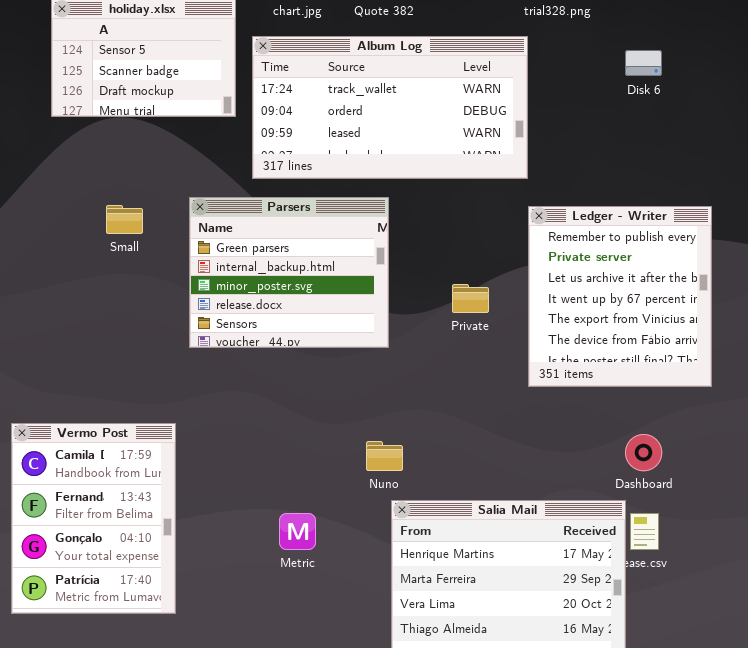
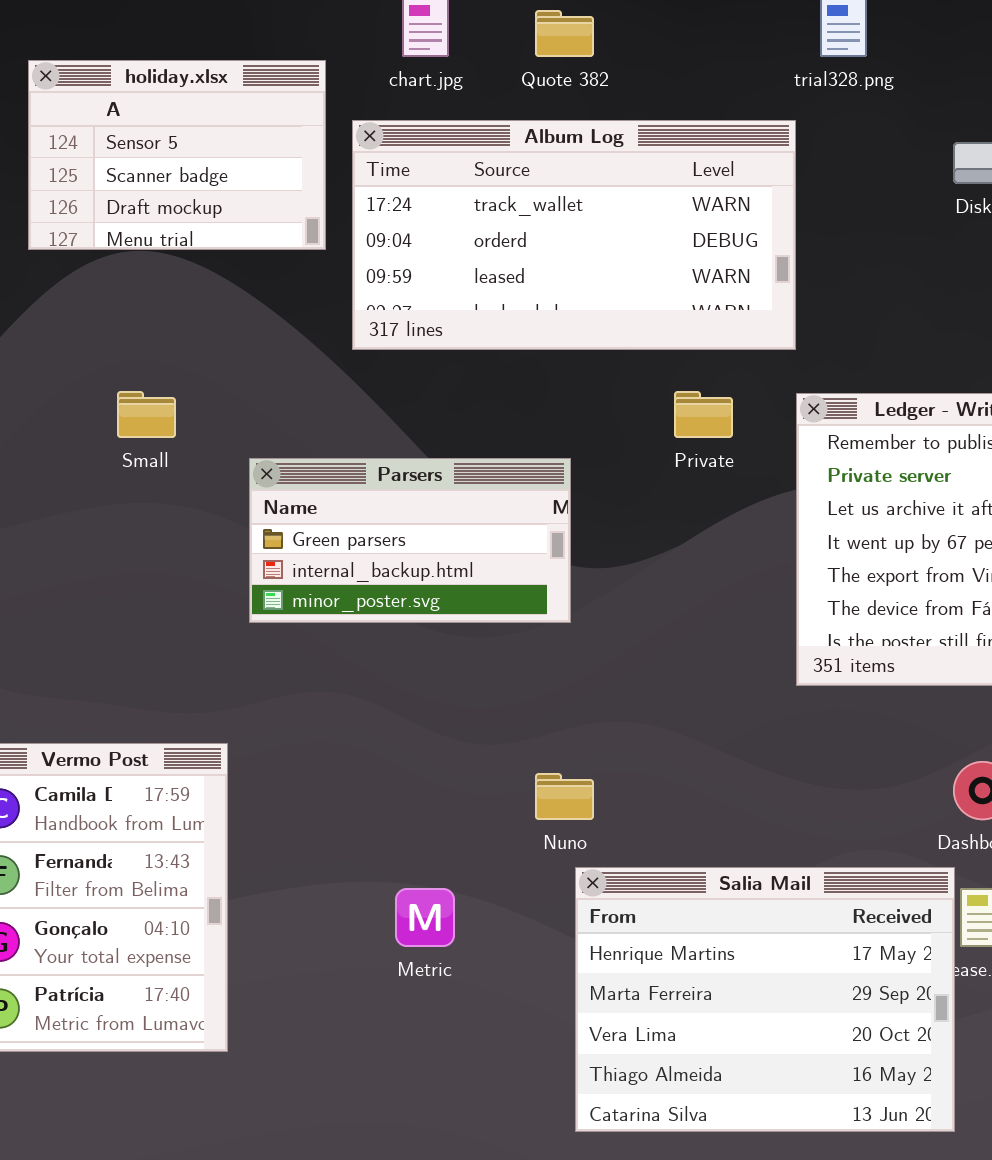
Parsers: [189,197,389,348] -> [249,458,571,623], resized
Private: [452,284,489,313] -> [674,391,733,438], moved

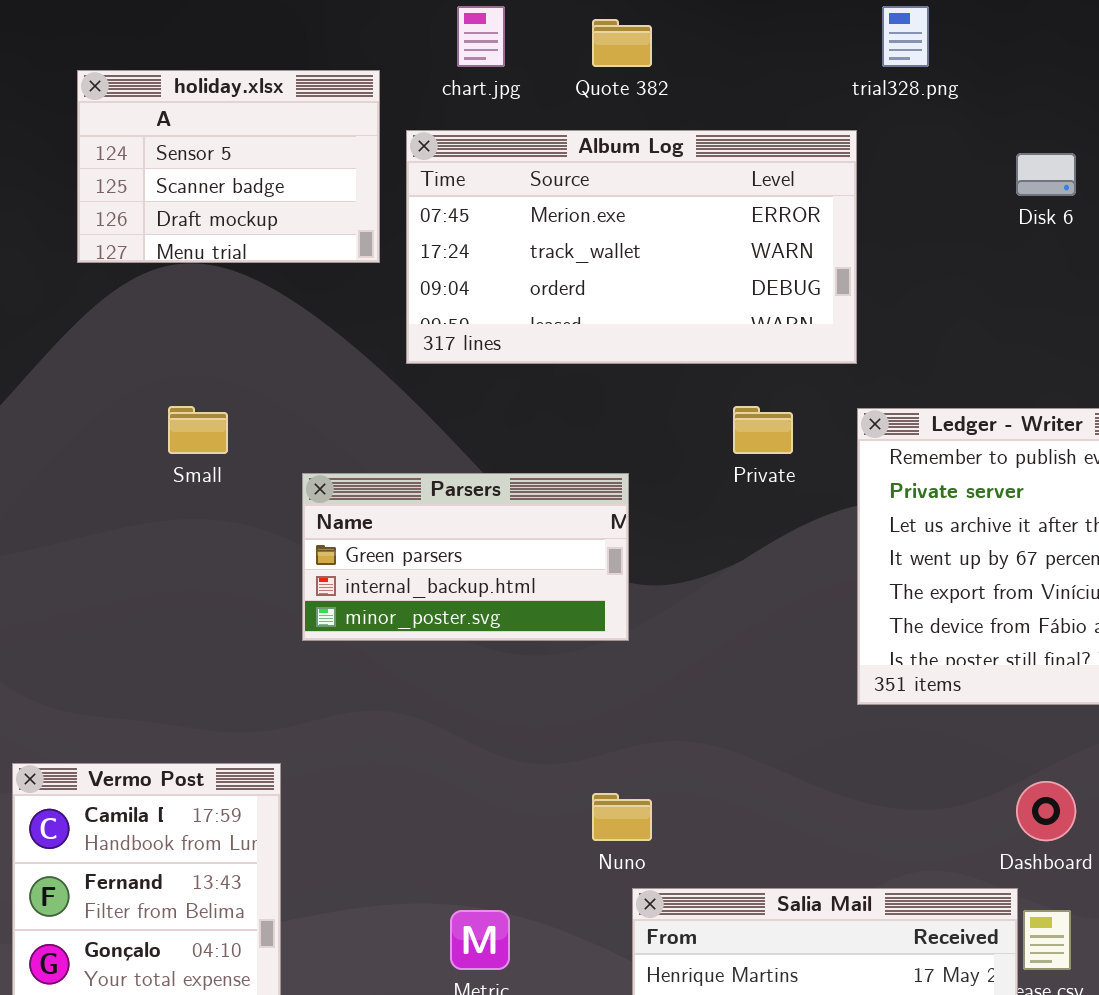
Album Log: [352,120,796,350] -> [406,130,857,364], scrolled up 1 row

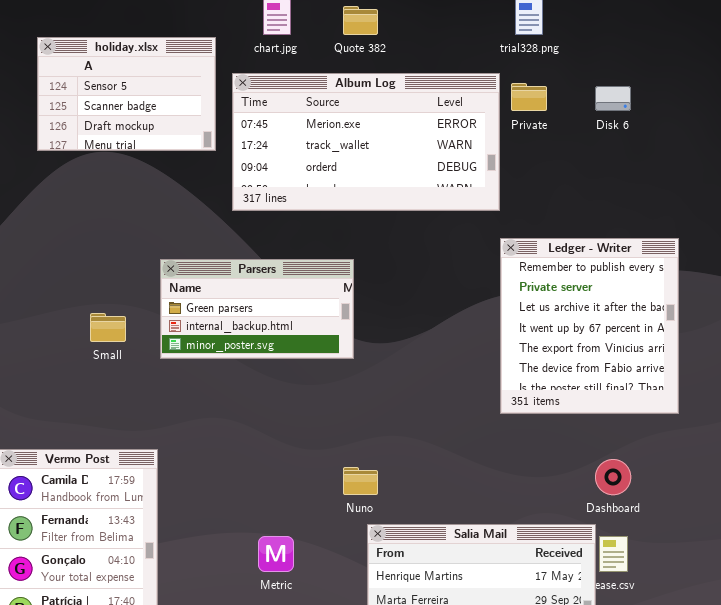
Small: [168,406,228,454] -> [90,313,126,342], moved
Private: [733,406,793,454] -> [511,83,547,111], moved
Parsers: [302,473,629,641] -> [160,259,354,359], moved

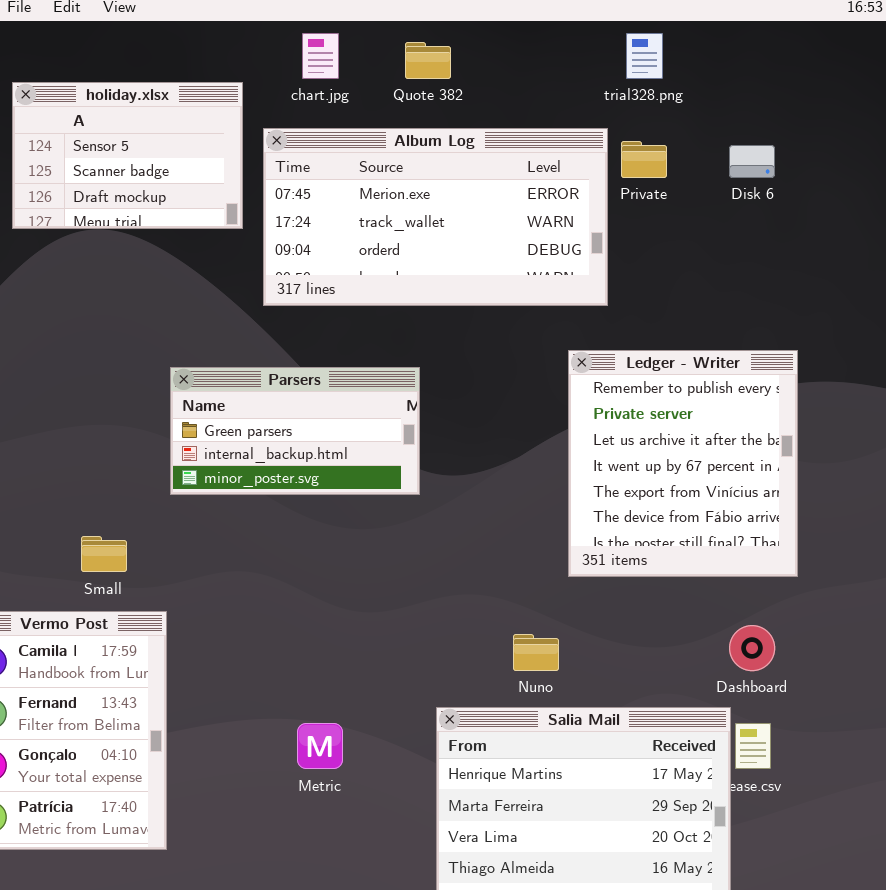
Ledger - Writer: [500,238,679,414] -> [568,350,798,577], moved
Small: [90,313,126,342] -> [81,536,127,572], moved
Nuno: [343,467,378,495] -> [513,634,559,671], moved

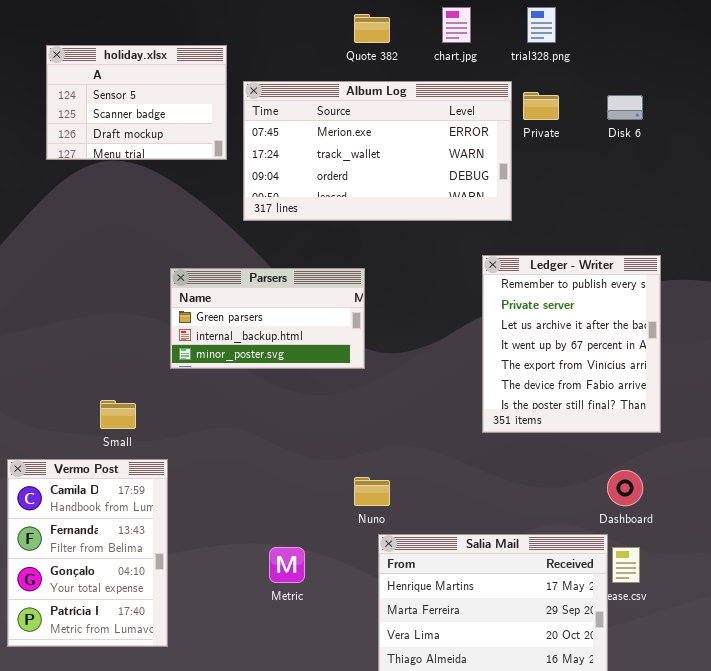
chart.jpg: [302,33,339,79] -> [442,7,471,43], moved
Nuno: [513,634,559,671] -> [354,477,390,506], moved

